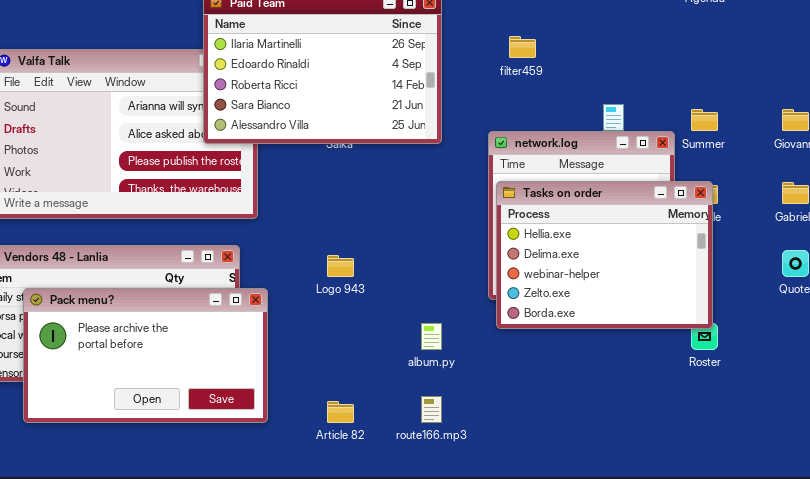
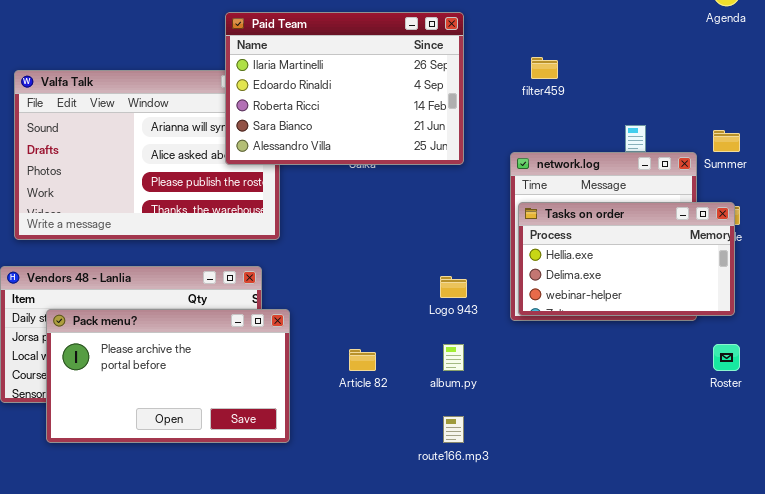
Tasks on order: [496,181,713,329] -> [518,202,735,316], resized
Logo 943: [327,255,354,277] -> [440,276,467,298], moved
Article 82: [327,401,354,423] -> [349,349,376,371], moved

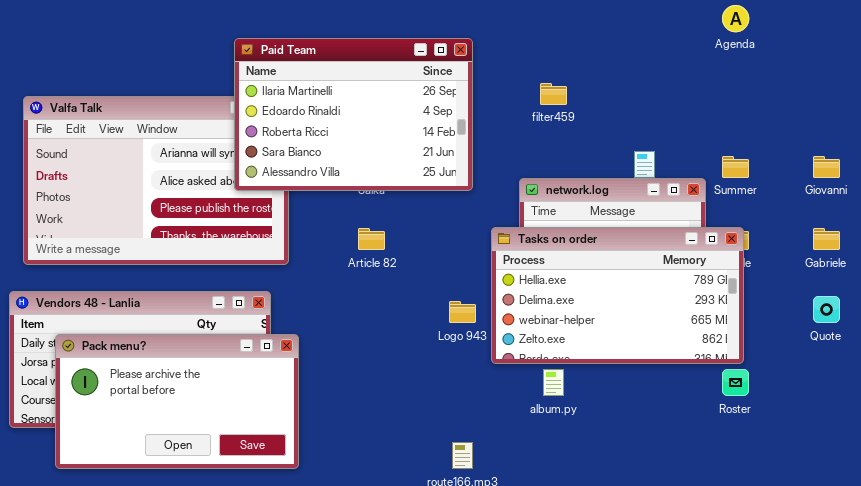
Tasks on order: [518,202,735,316] -> [491,227,744,364], resized
album.py: [443,344,464,371] -> [543,369,564,396], moved
Article 82: [349,349,376,371] -> [358,228,385,250], moved

